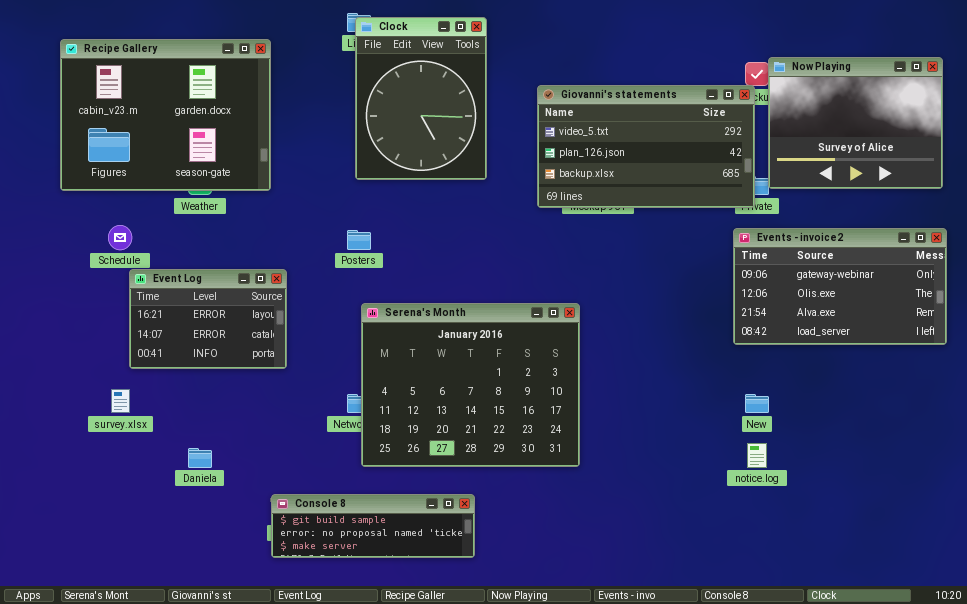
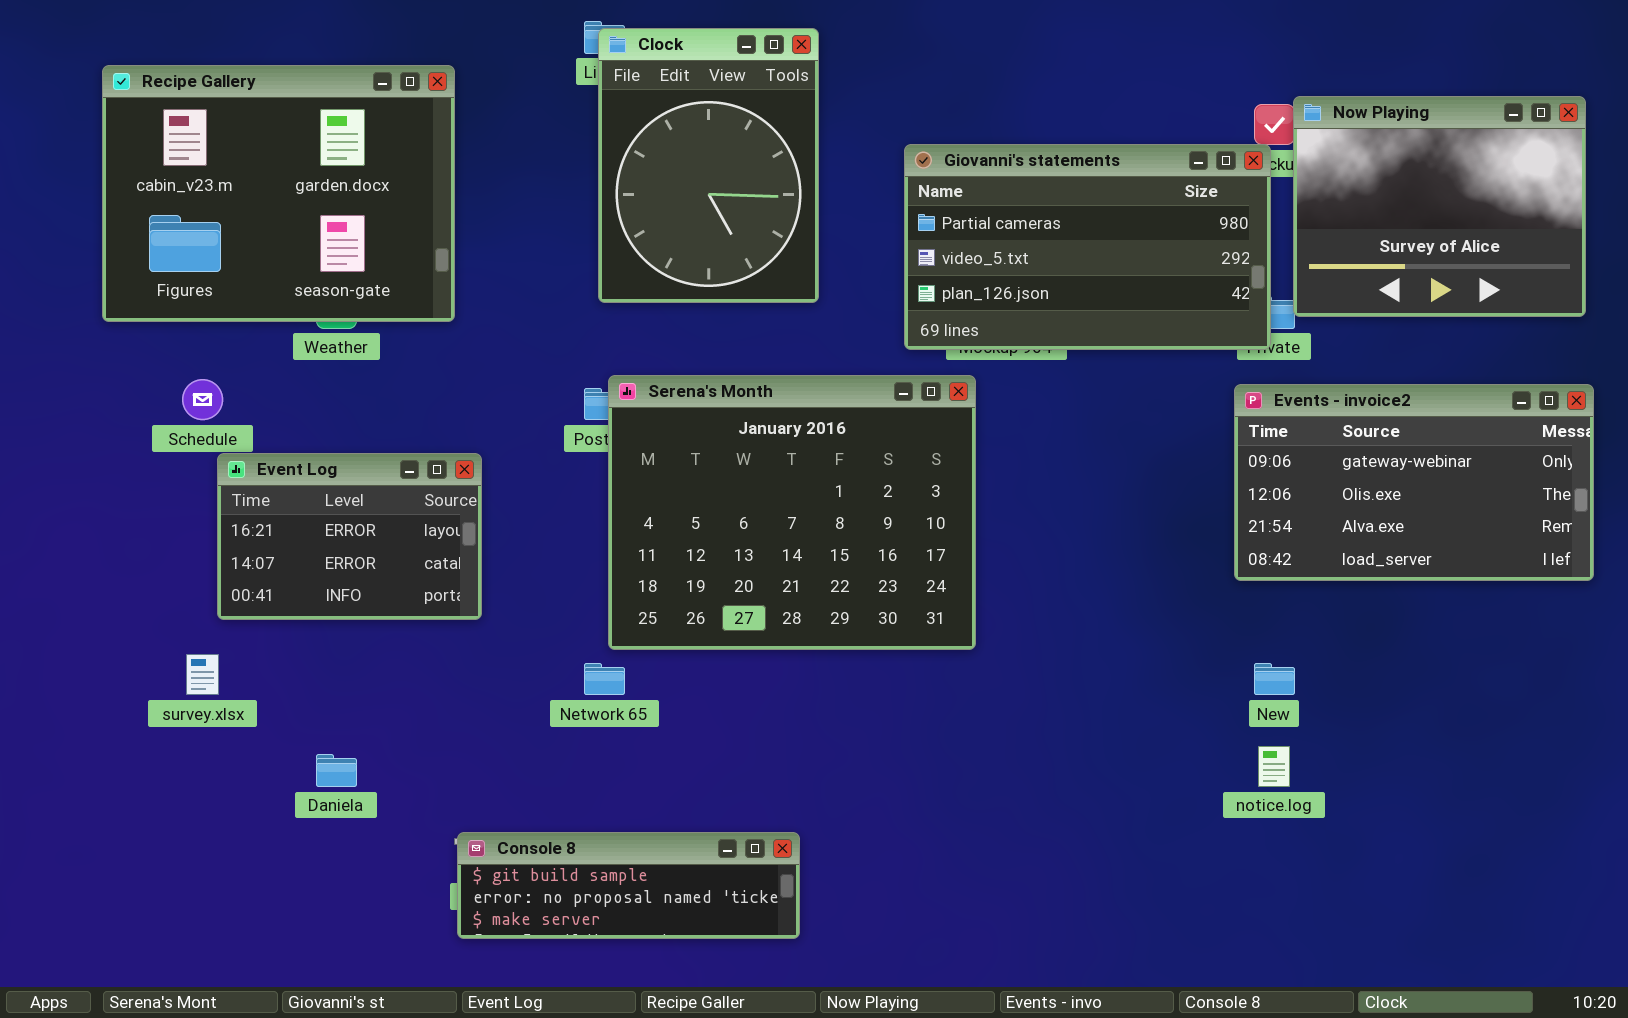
Giovanni's statements: [537,85,755,208] -> [904,144,1271,350], scrolled up 1 row
Serena's Month: [361,303,580,467] -> [608,375,976,650], moved

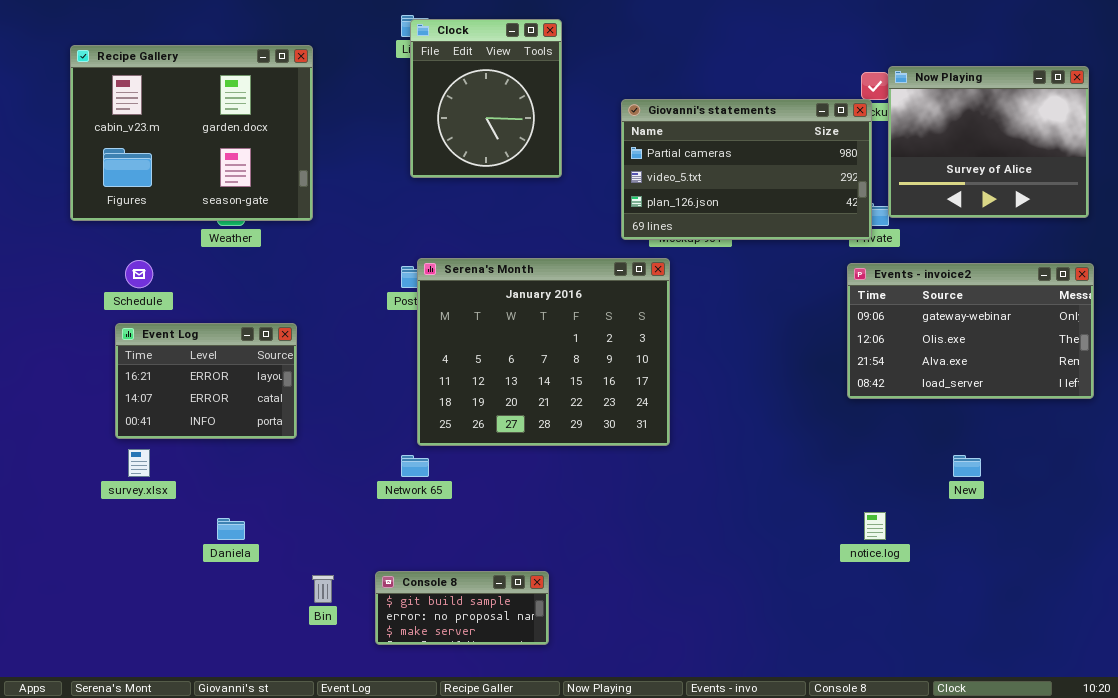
Clock: [598,28,819,303] -> [410,19,562,178], resized
Event Log: [217,453,482,620] -> [115,323,297,439], moved
New: [1254,663,1295,695] -> [953,455,981,477], moved
Console 8: [457,832,800,939] -> [375,571,549,645], resized

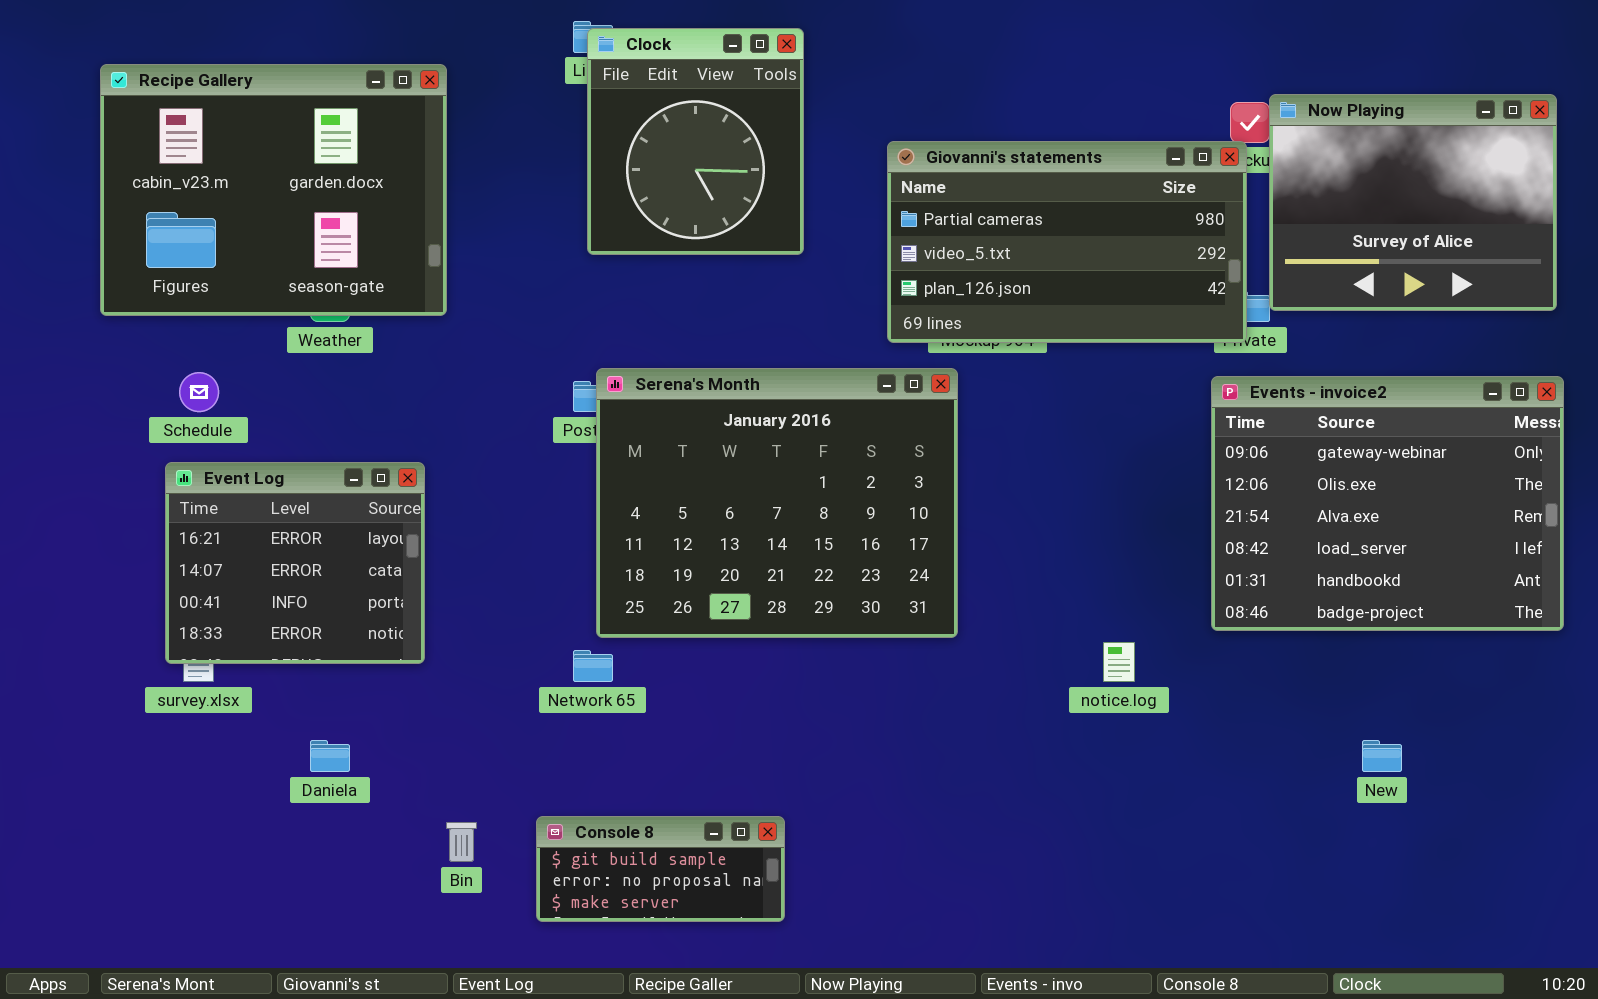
Events - invoice2: [847,263,1094,399] -> [1211,376,1564,631], resized
Event Log: [115,323,297,439] -> [165,462,425,664], resized
New: [953,455,981,477] -> [1362,740,1402,772], moved
notice.log: [864,512,886,540] -> [1103,642,1135,682], moved

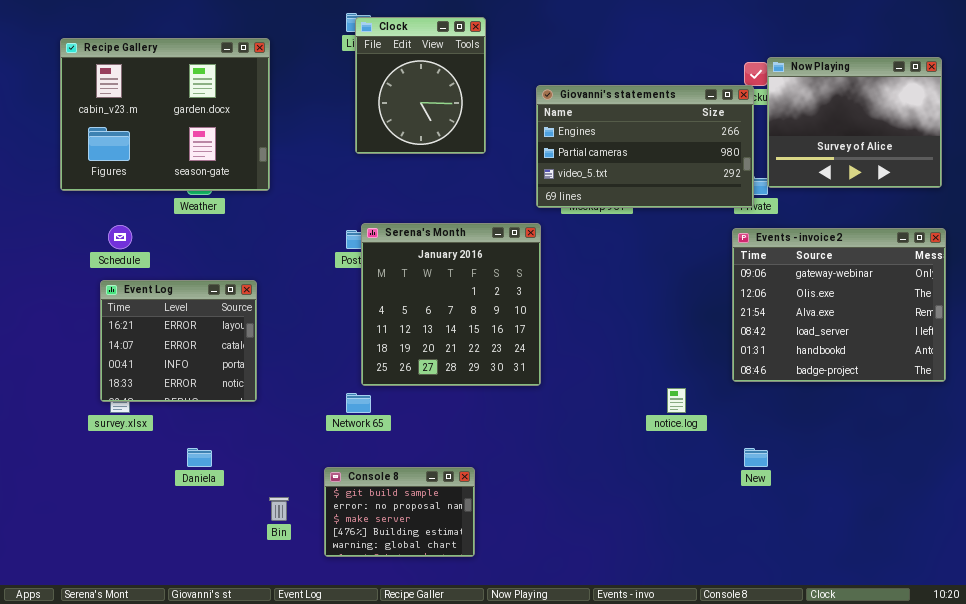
Giovanni's statements: [887,141,1247,343] -> [536,85,754,208], scrolled up 1 row
Serena's Month: [596,368,958,638] -> [361,223,541,386], resized
New: [1362,740,1402,772] -> [744,448,768,467], moved
Console 8: [536,816,785,922] -> [324,467,475,557], resized

